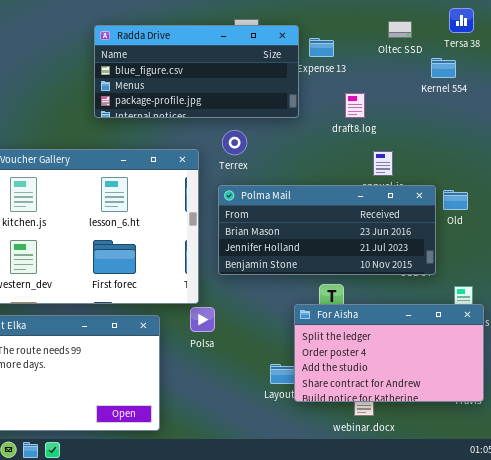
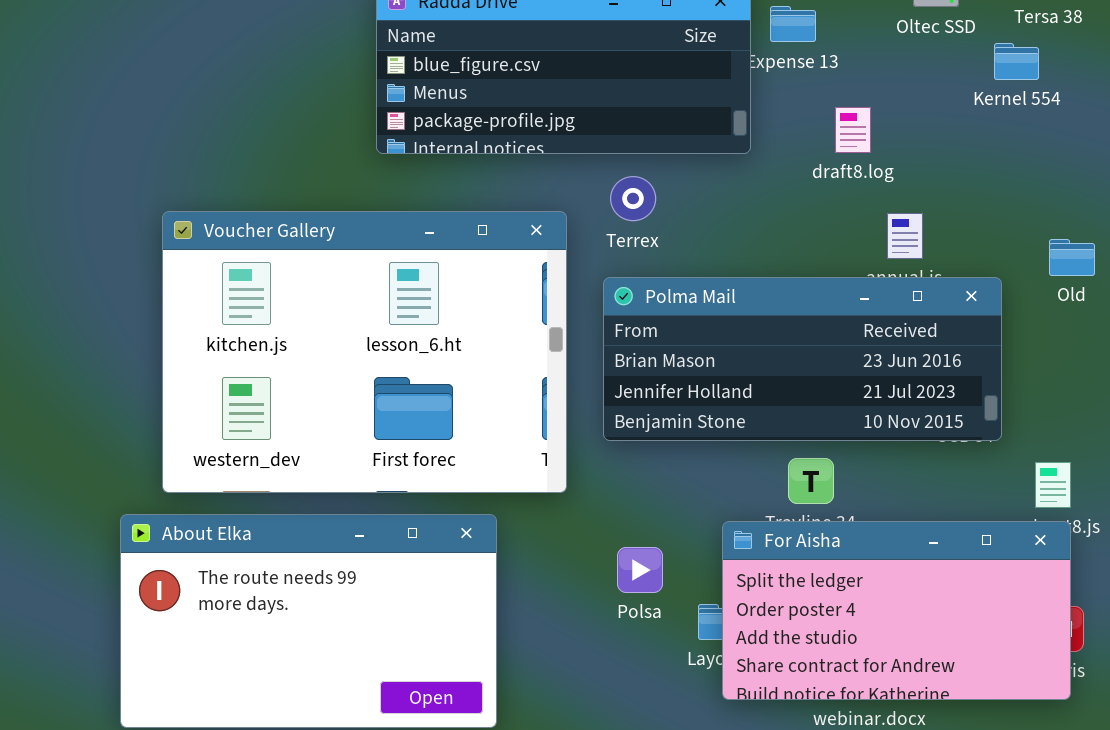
Old: [443,190,468,210] -> [1049,239,1095,276], moved
For Aisha: [294,304,484,402] -> [722,521,1071,700], moved
Polsa: [190,307,215,332] -> [617,547,663,593], moved

